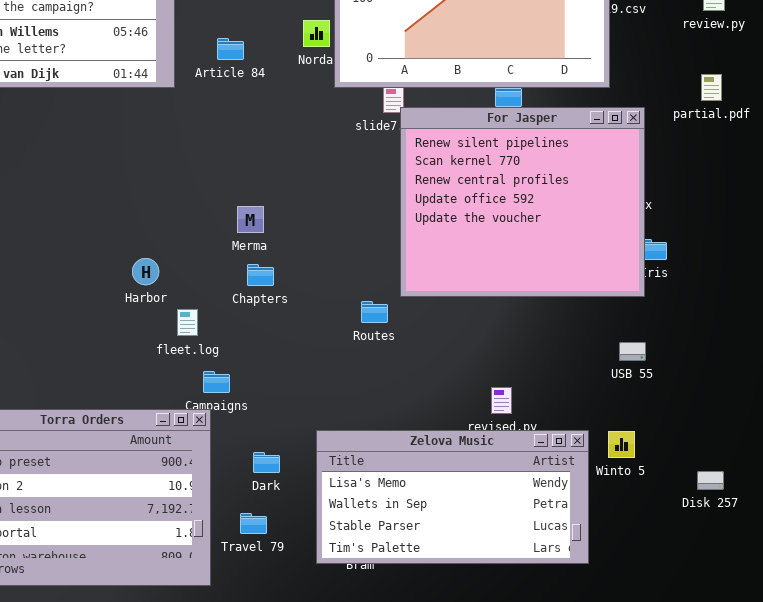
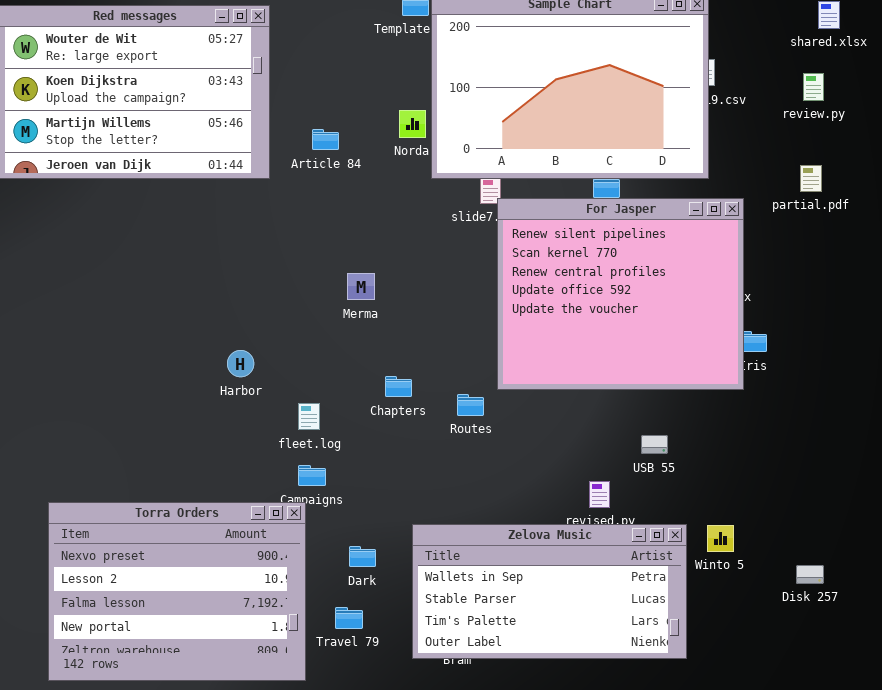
Merma: [237,206,264,233] -> [347,273,375,300], moved
Chapters: [247,264,274,286] -> [385,376,412,397], moved
fleet.log: [177,309,198,336] -> [298,403,320,430], moved
USB 55: [619,342,646,361] -> [641,435,668,454], moved
Zelova Music: [316,430,589,564] -> [412,524,687,659], scrolled down 1 row

